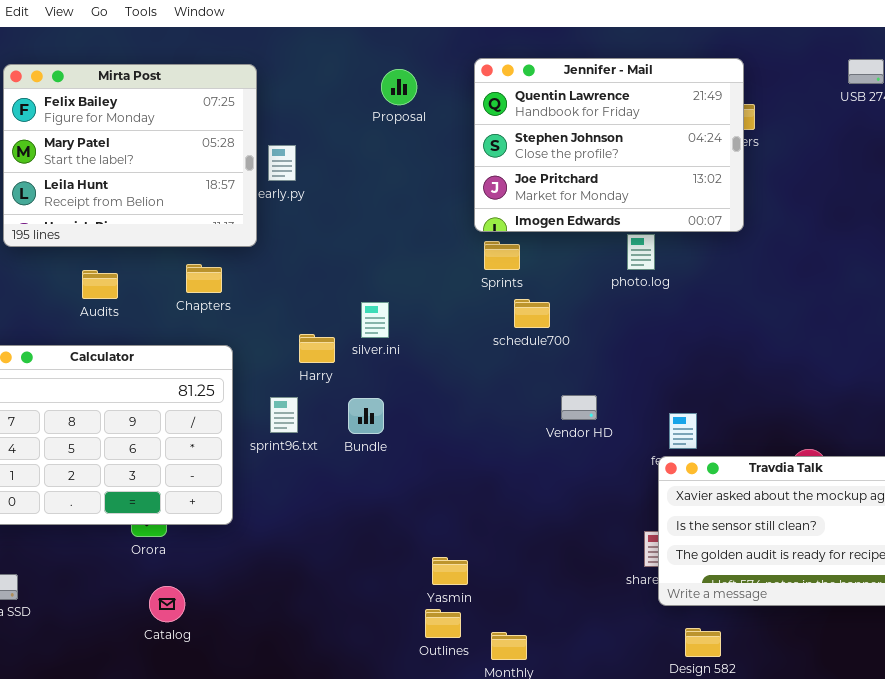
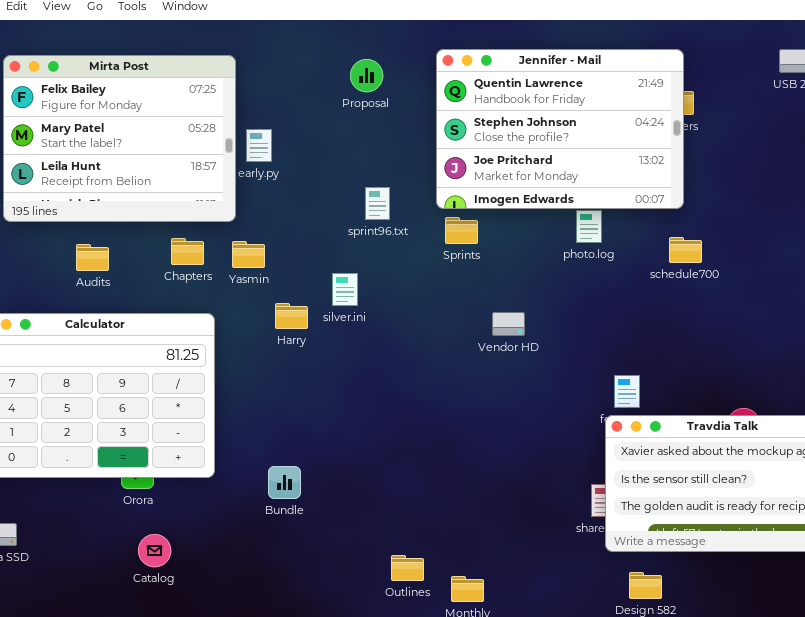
schedule700: [514,299,550,328] -> [669,237,702,263], moved
Vendor HD: [561,395,597,420] -> [492,312,525,336], moved
sprint96.txt: [270,397,298,433] -> [365,187,390,220], moved
Bundle: [348,398,384,434] -> [268,466,301,499], moved
Yasmin: [432,557,468,585] -> [232,241,265,268], moved

